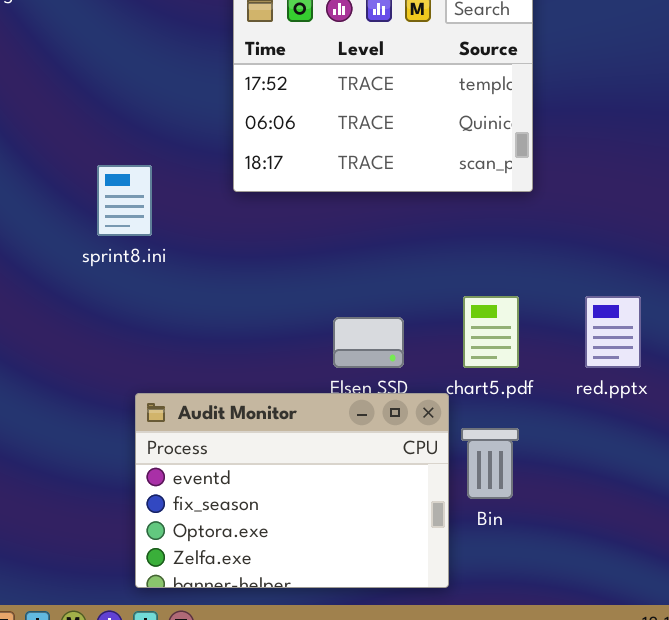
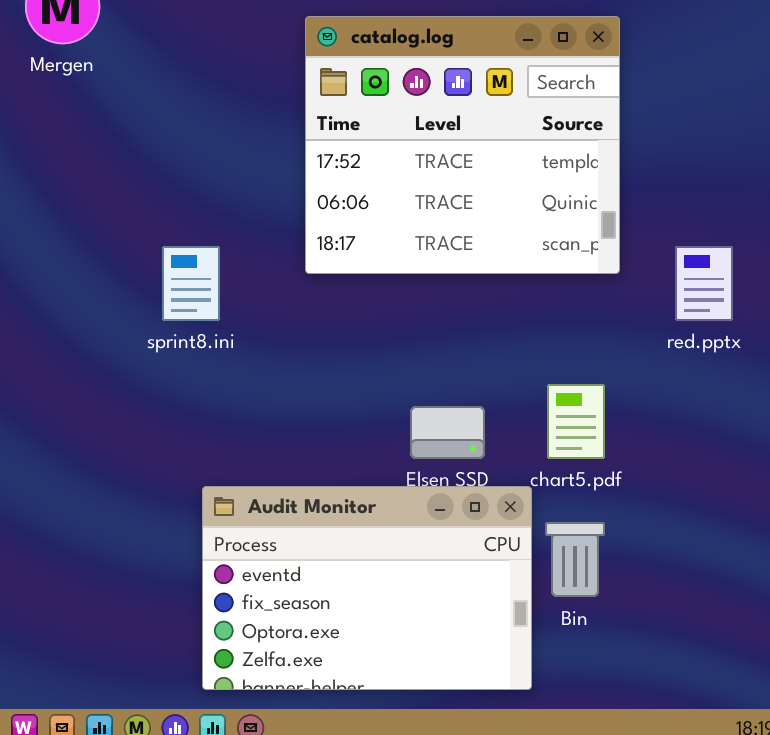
red.pptx: [585,296,641,368] -> [675,246,733,321], moved

